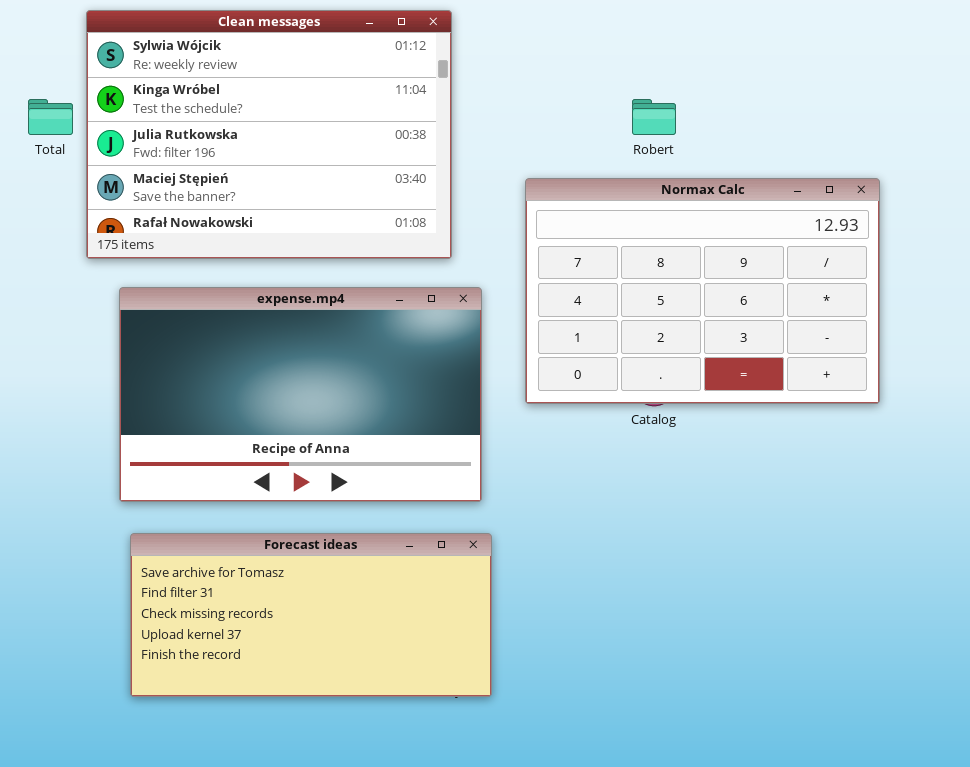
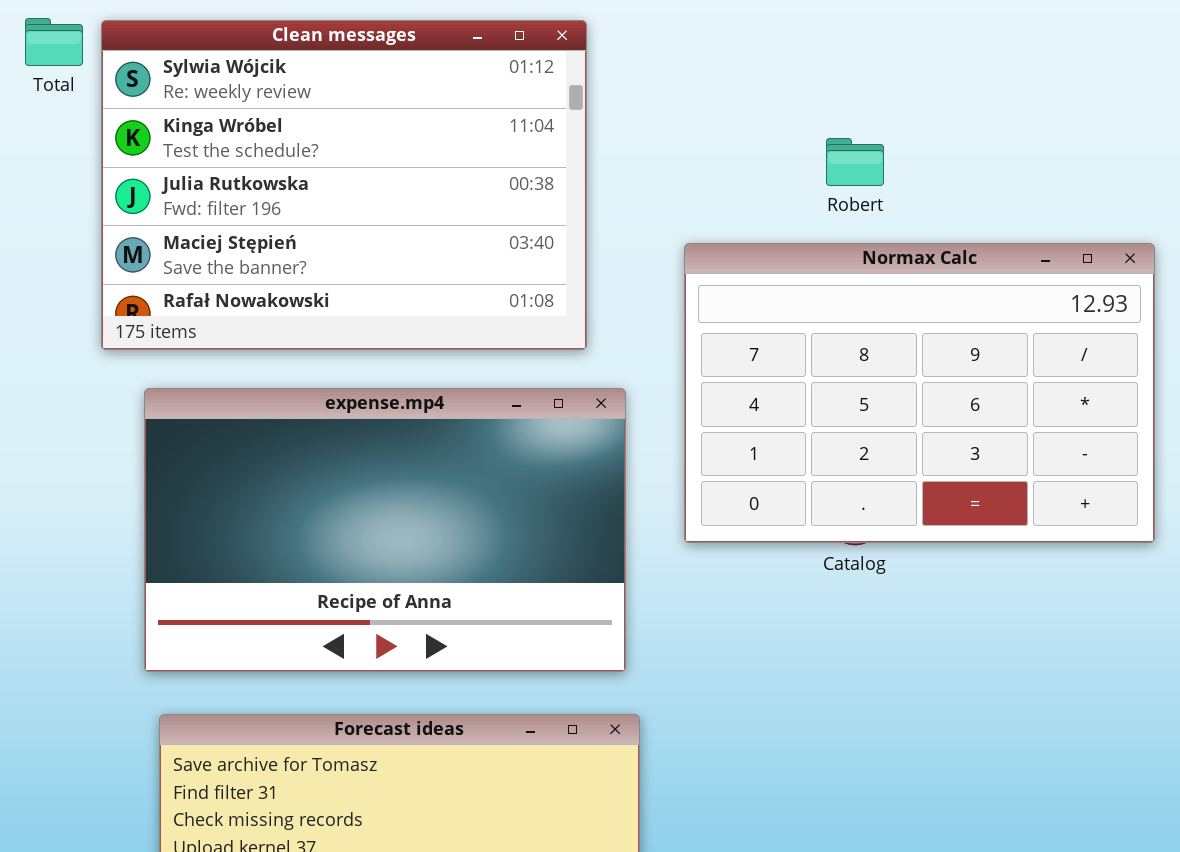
Total: [28,99,73,135] -> [25,18,83,66], moved

